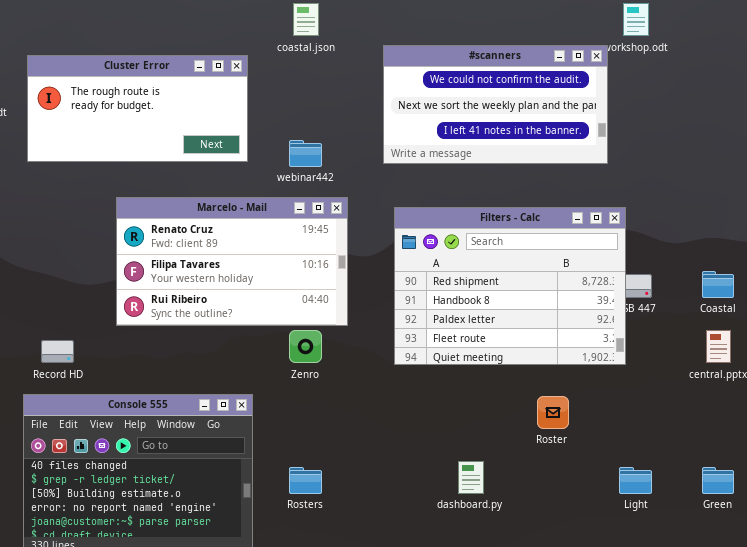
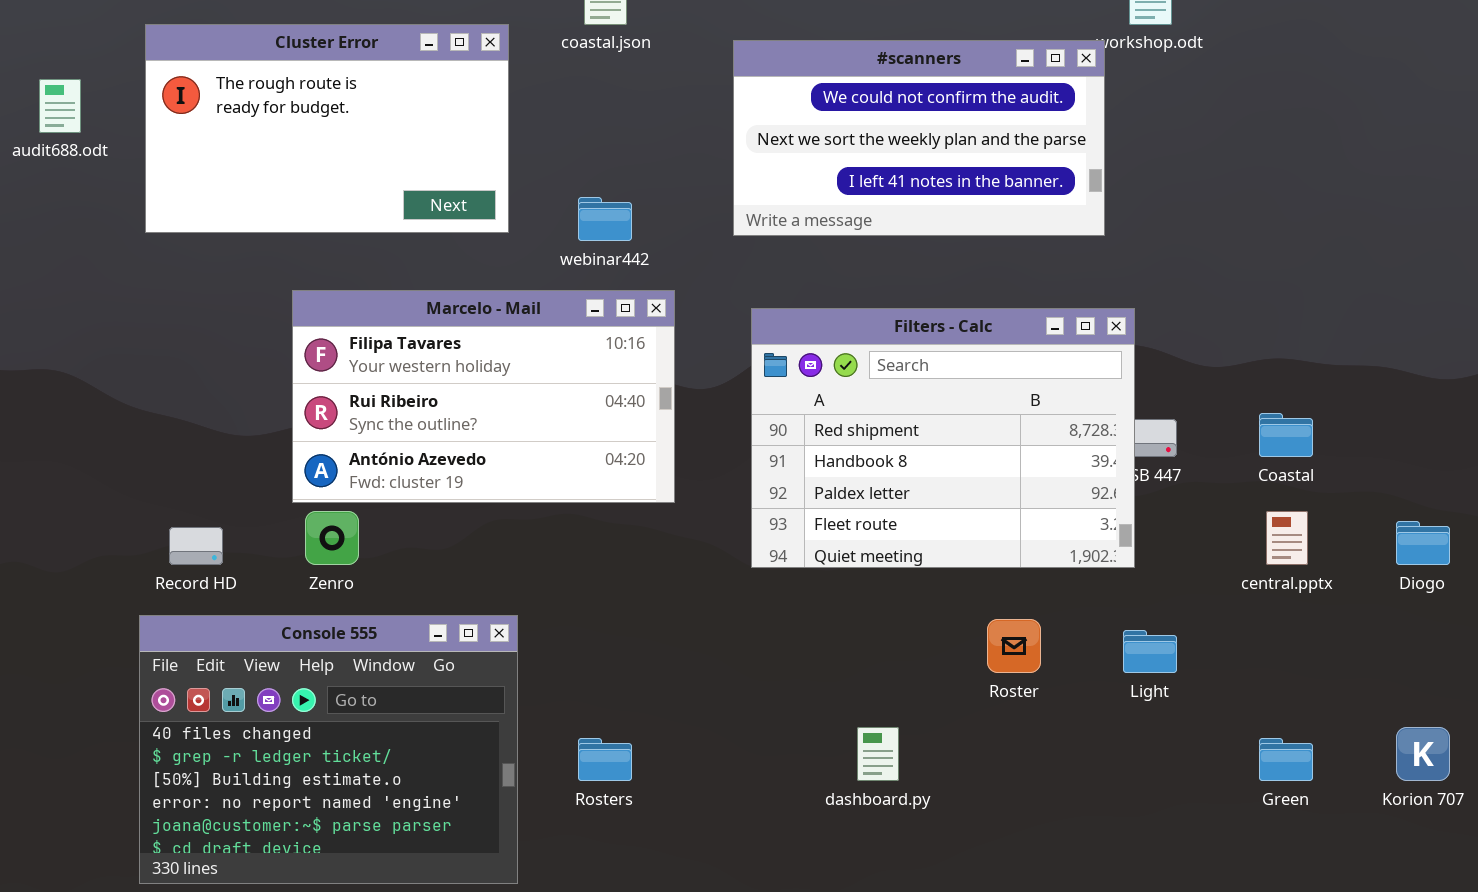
Cluster Error: [27,55,248,162] -> [145,24,509,233], resized
Marcelo - Mail: [116,197,348,326] -> [292,290,675,503], scrolled down 1 row
Zenro: [289,330,322,363] -> [305,511,359,565], moved
Light: [619,467,652,494] -> [1123,630,1177,673], moved

